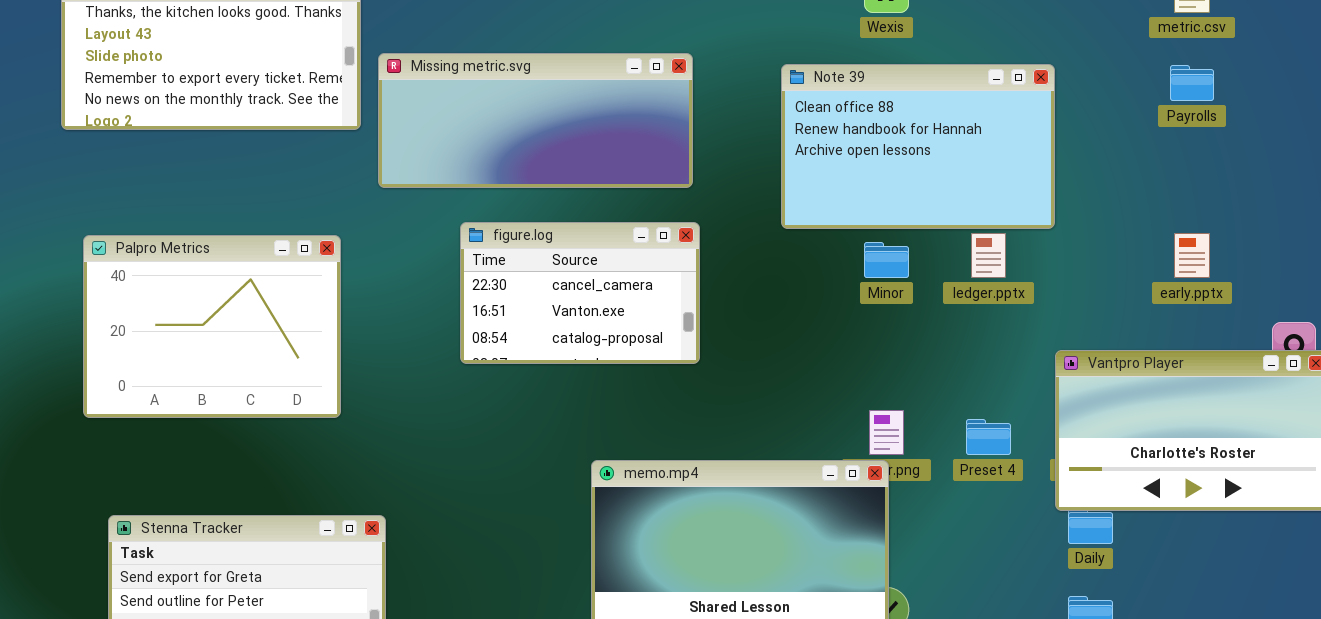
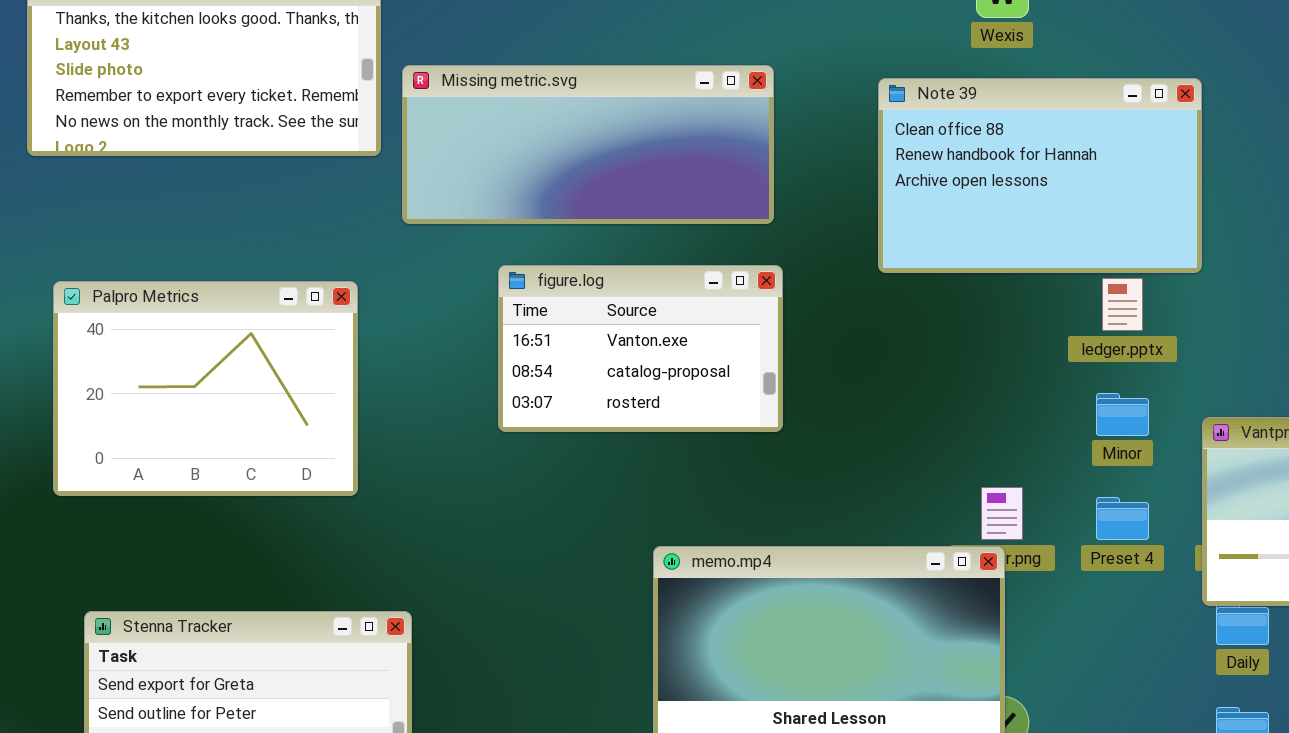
figure.log: [460,222,700,364] -> [498,265,783,432], scrolled down 1 row
Minor: [864,242,909,278] -> [1096,393,1149,436], moved

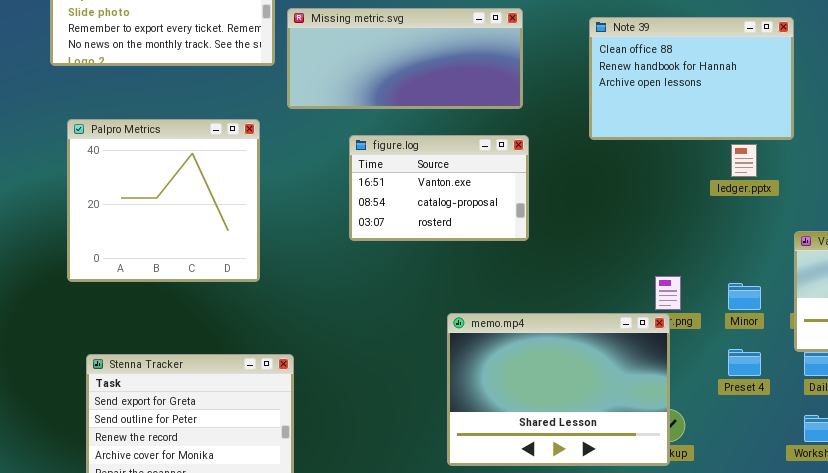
Palpro Metrics: [53,281,358,496] -> [67,119,260,282], resized
Minor: [1096,393,1149,436] -> [728,283,761,310], moved
Preset 4: [1096,497,1149,540] -> [728,349,761,376], moved

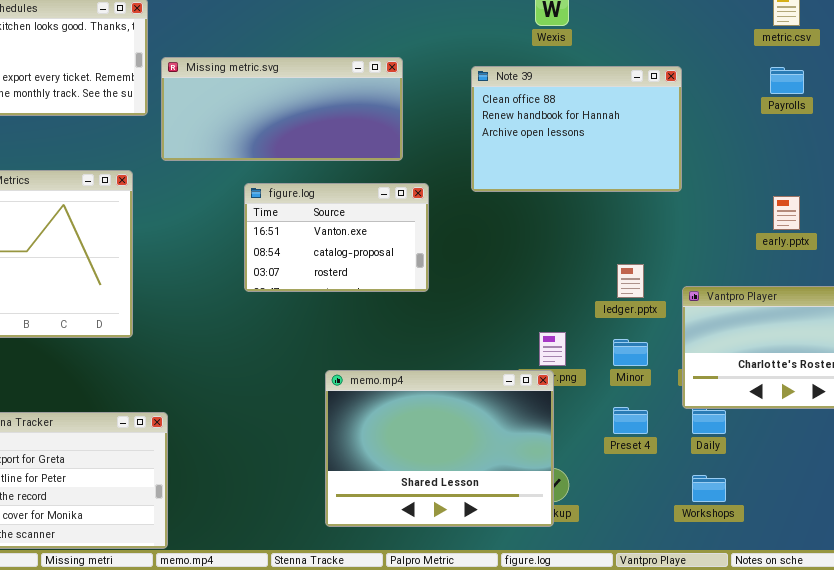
figure.log: [349,135,529,241] -> [244,183,429,292], moved
ledger.pptx: [731,144,757,177] -> [617,264,644,298], moved

